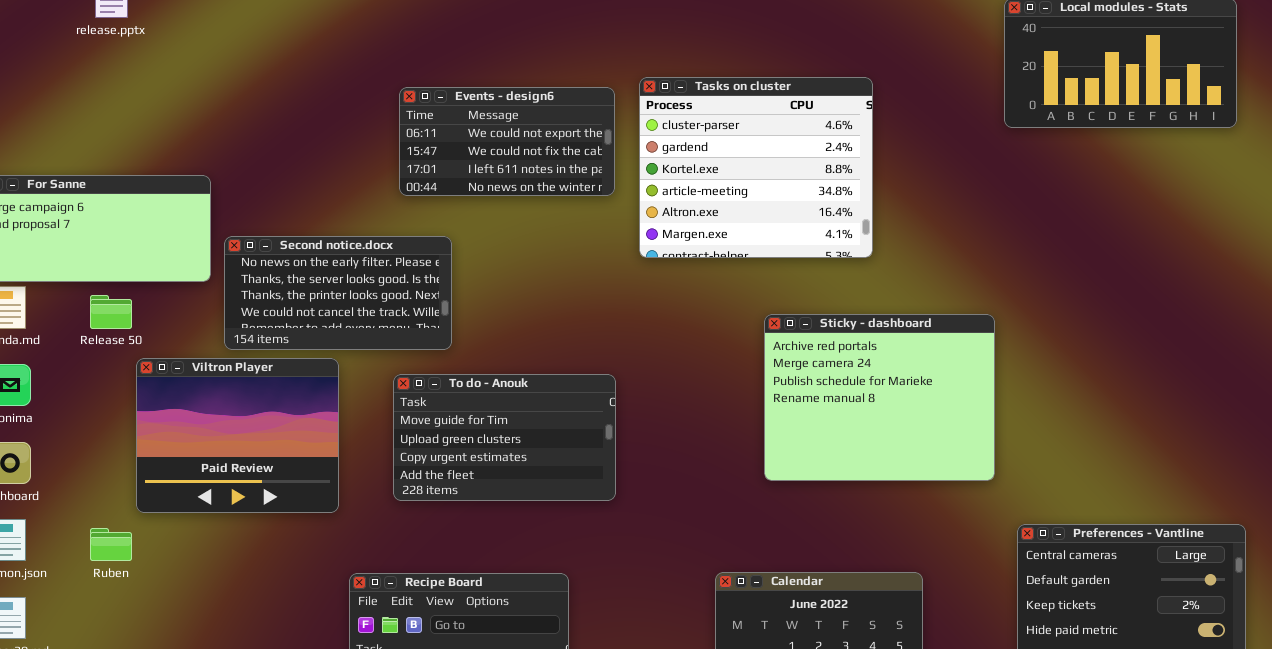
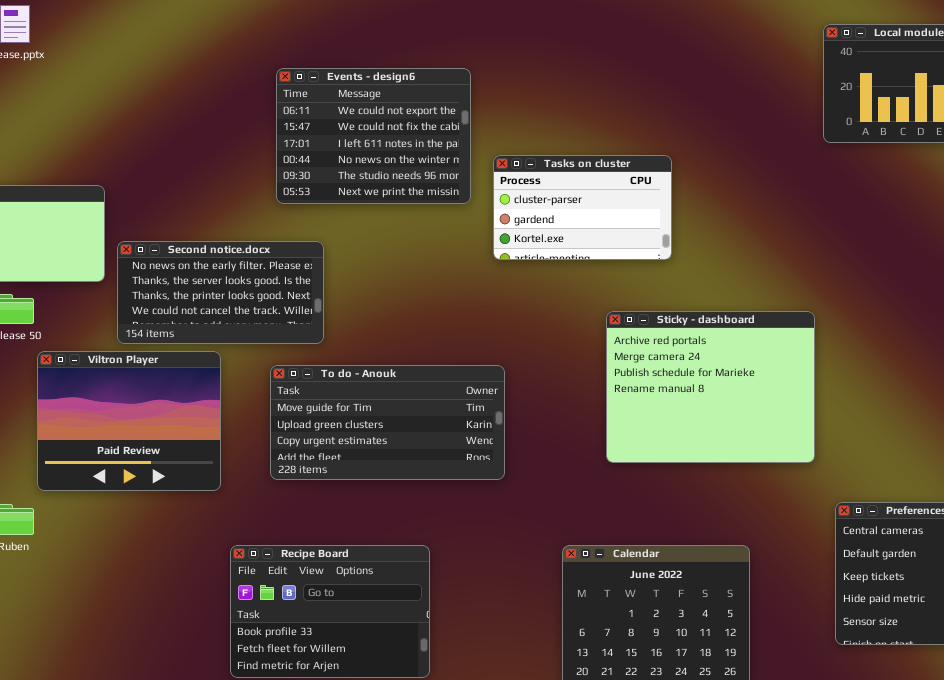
Tasks on cluster: [639,77,873,258] -> [493,155,672,260], resized
Events - design6: [399,87,615,196] -> [276,68,471,204], resized
To do - Anouk: [393,374,616,501] -> [270,365,505,480], resized

